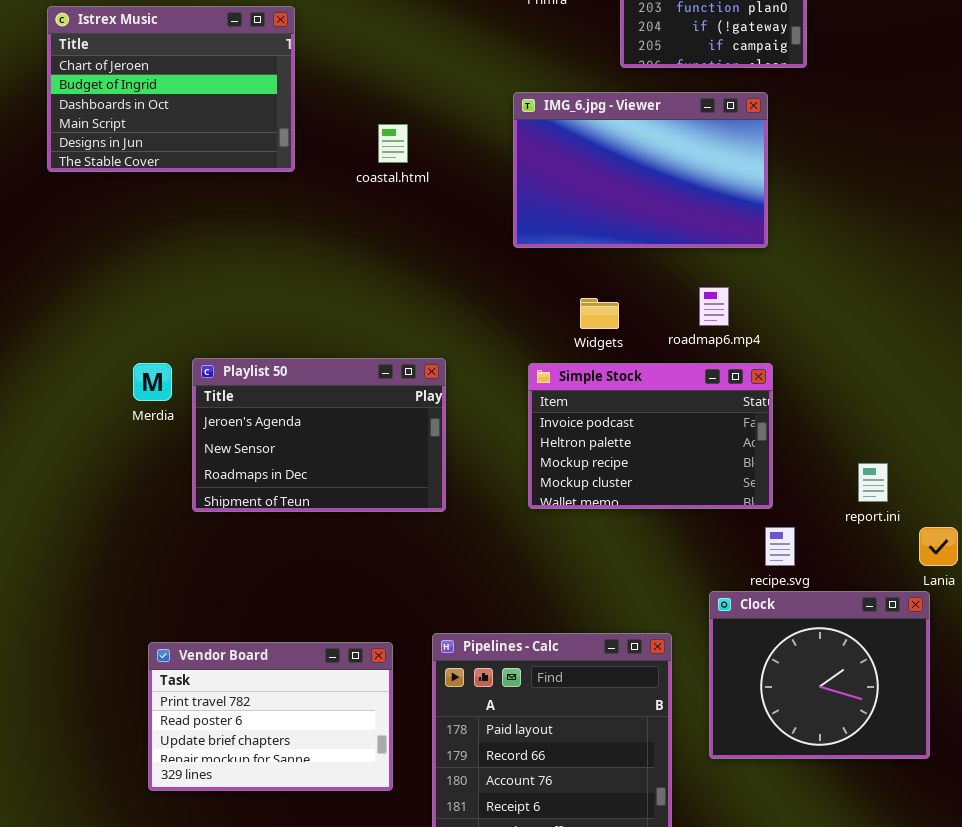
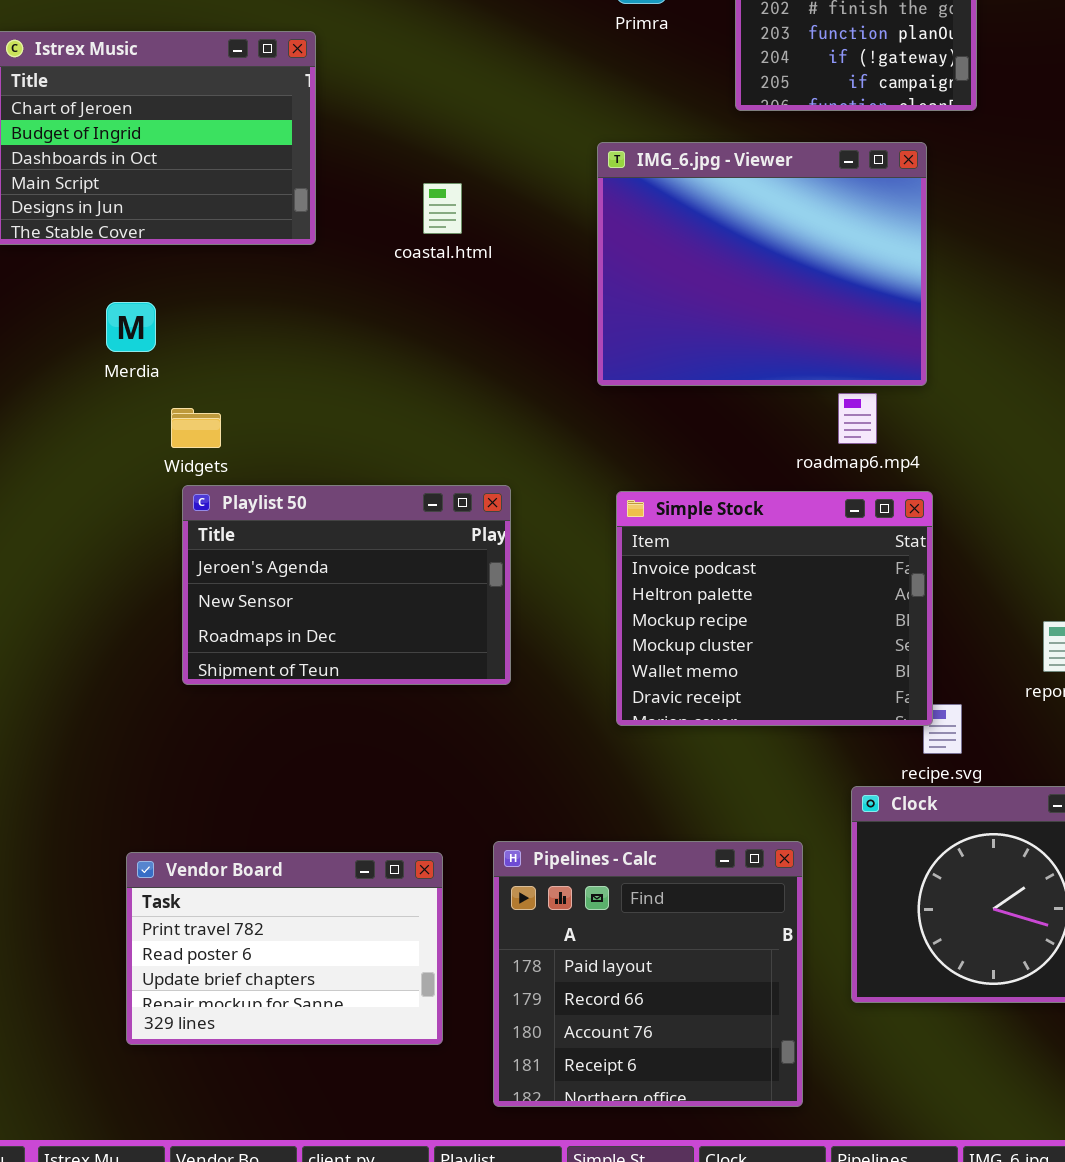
IMG_6.jpg - Viewer: [513,92,768,248] -> [597,142,927,386], resized
Widgets: [580,298,619,329] -> [171,408,221,448], moved
Merdia: [133,363,172,401] -> [106,302,156,352], moved
Simple Stock: [528,363,773,509] -> [616,491,933,726], resized

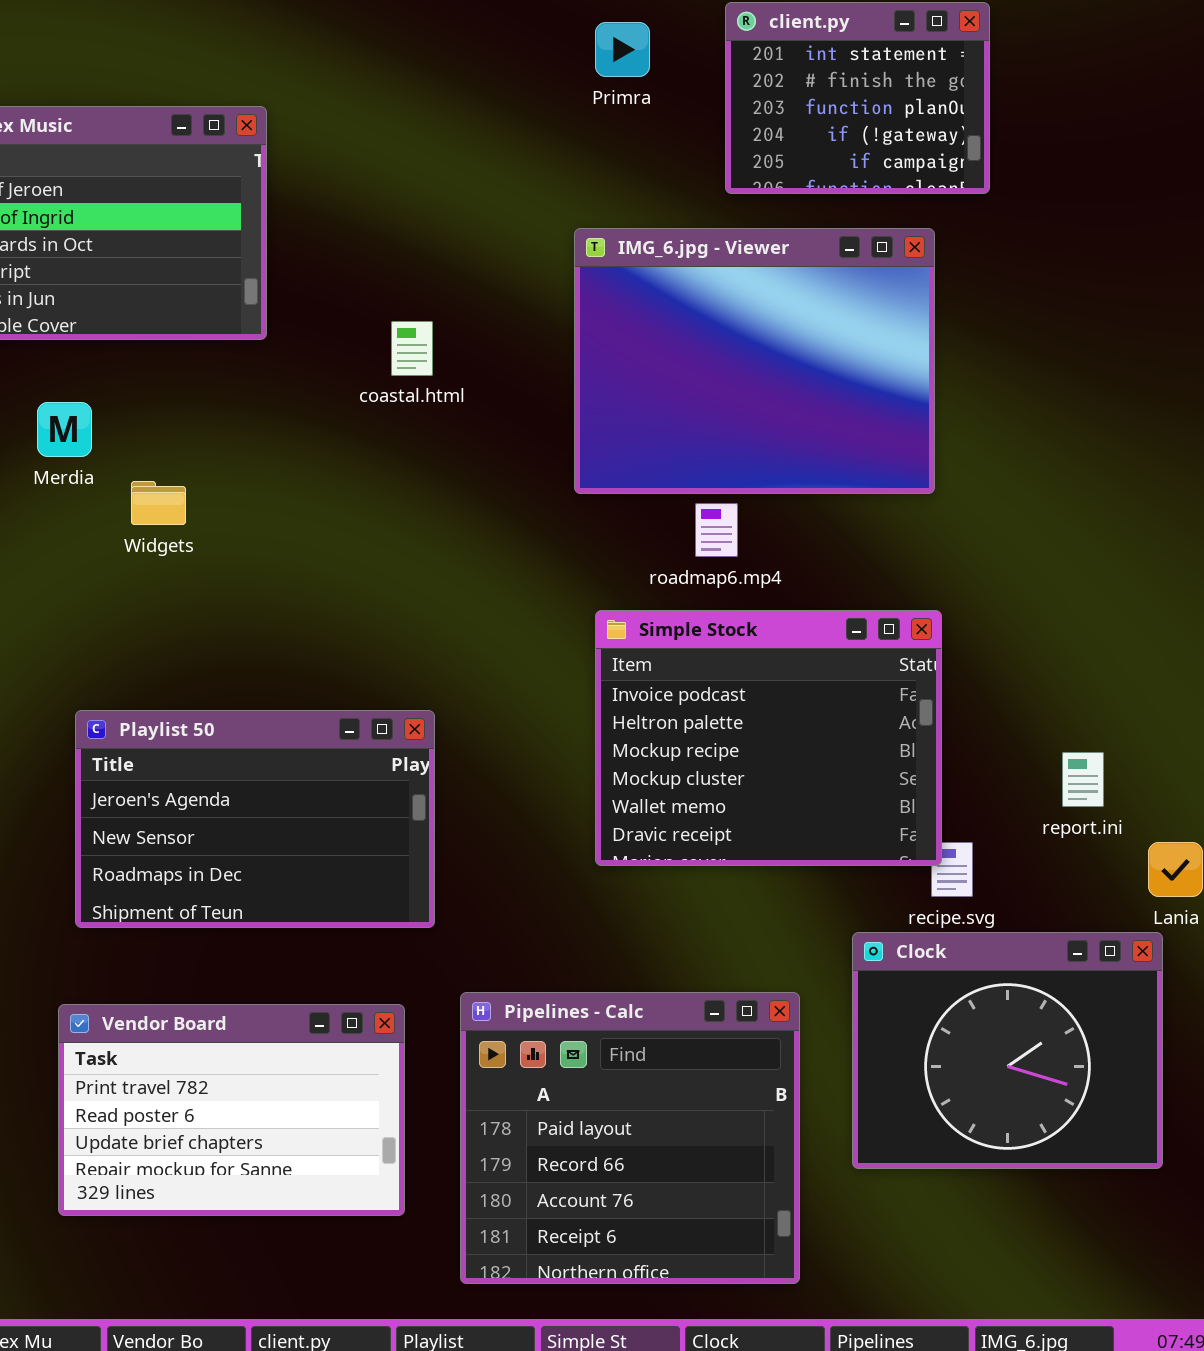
coastal.html: [423,183,462,234] -> [391,321,433,376], moved
roadmap6.mp4: [838,393,877,444] -> [695,503,738,557], moved
Widgets: [171,408,221,448] -> [131,481,186,525], moved
Playlist 50: [182,485,511,685] -> [75,710,435,928], moved

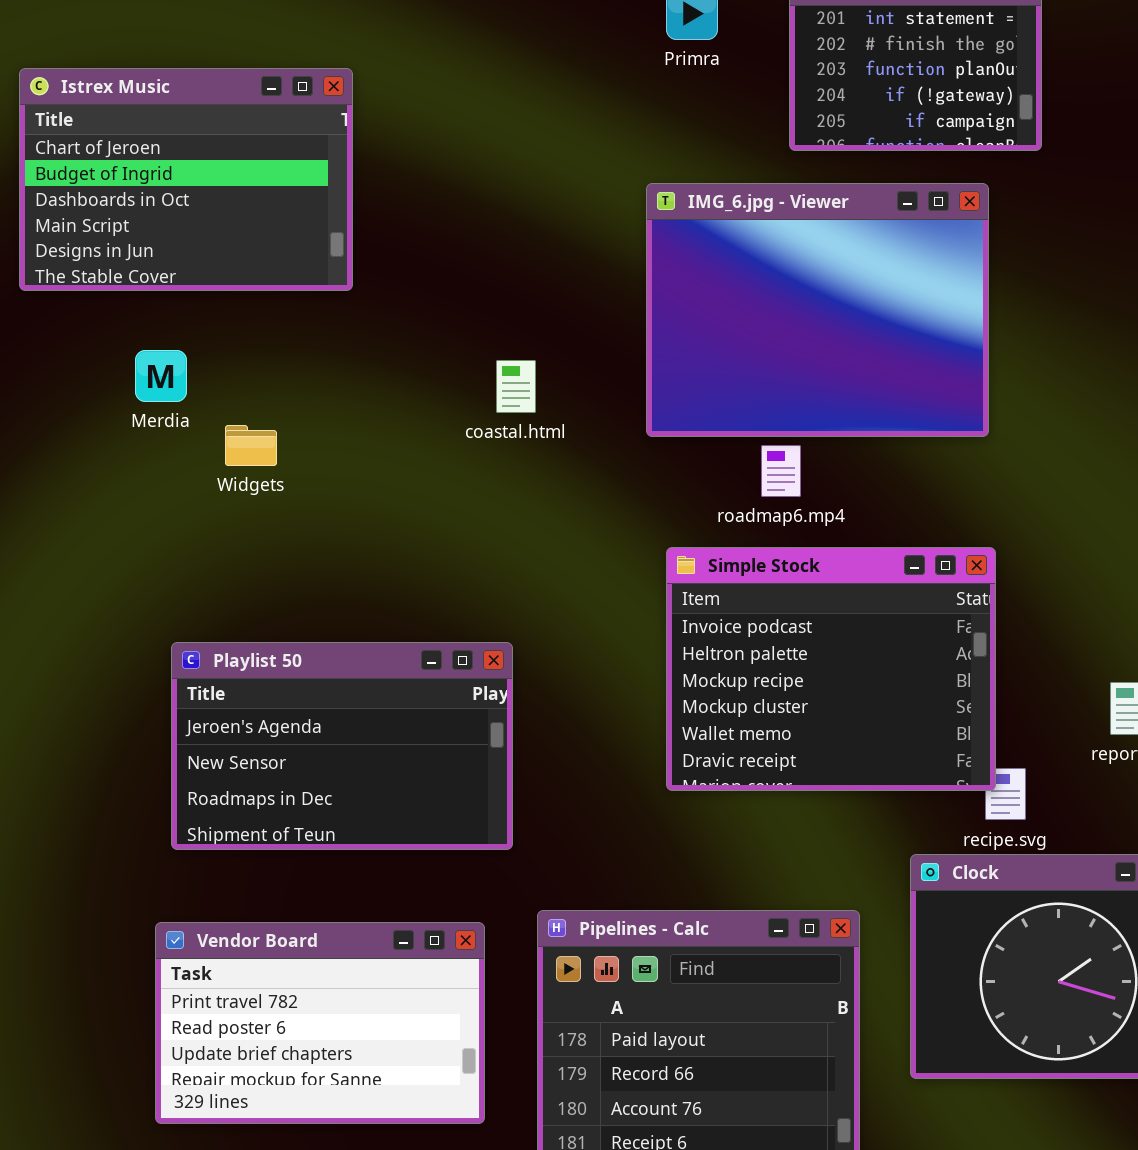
coastal.html: [391,321,433,376] -> [496,360,536,413], moved

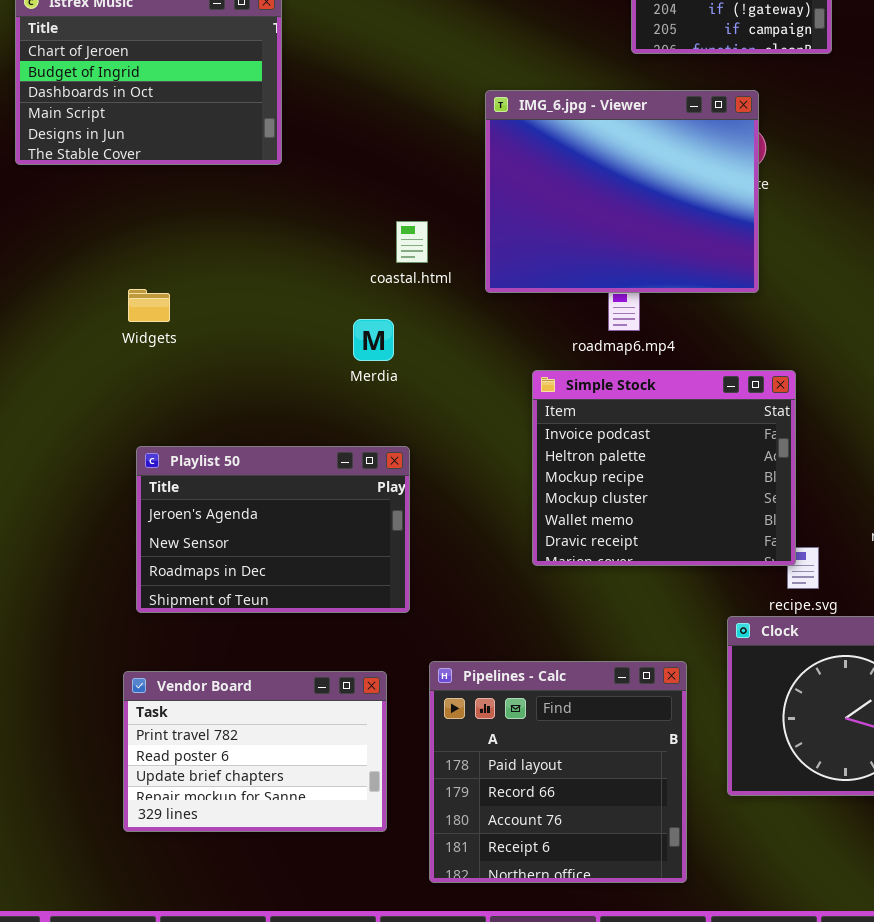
IMG_6.jpg - Viewer: [646,183,989,437] -> [485,90,759,293], moved
Merdia: [135,350,187,402] -> [353,319,394,361], moved
Widgets: [225,425,277,466] -> [128,289,170,322], moved

